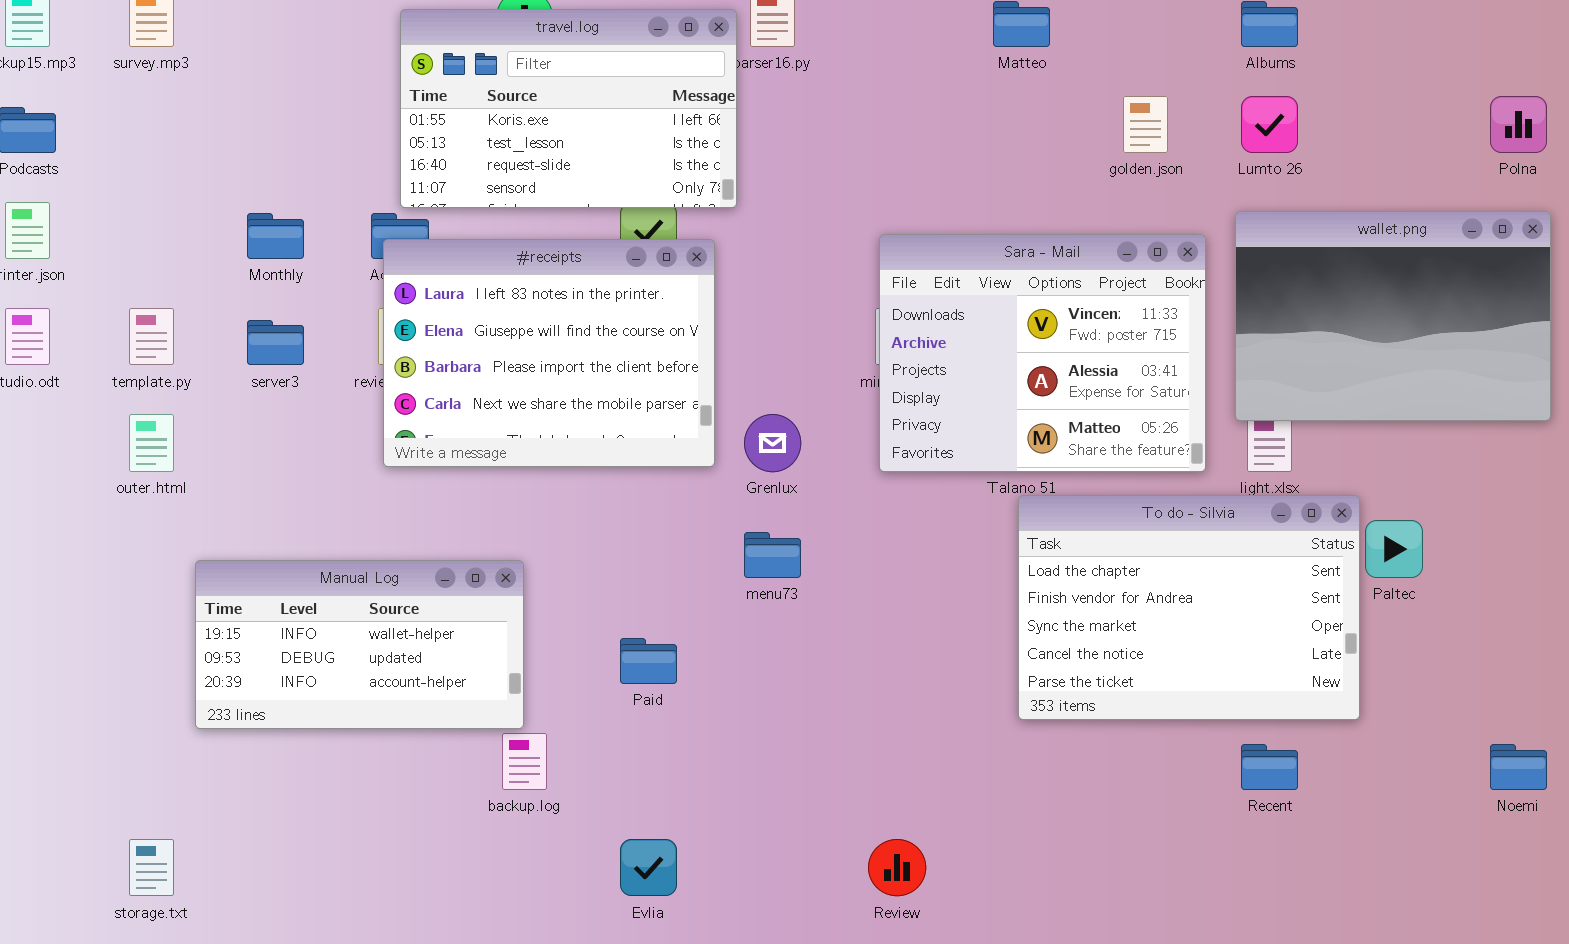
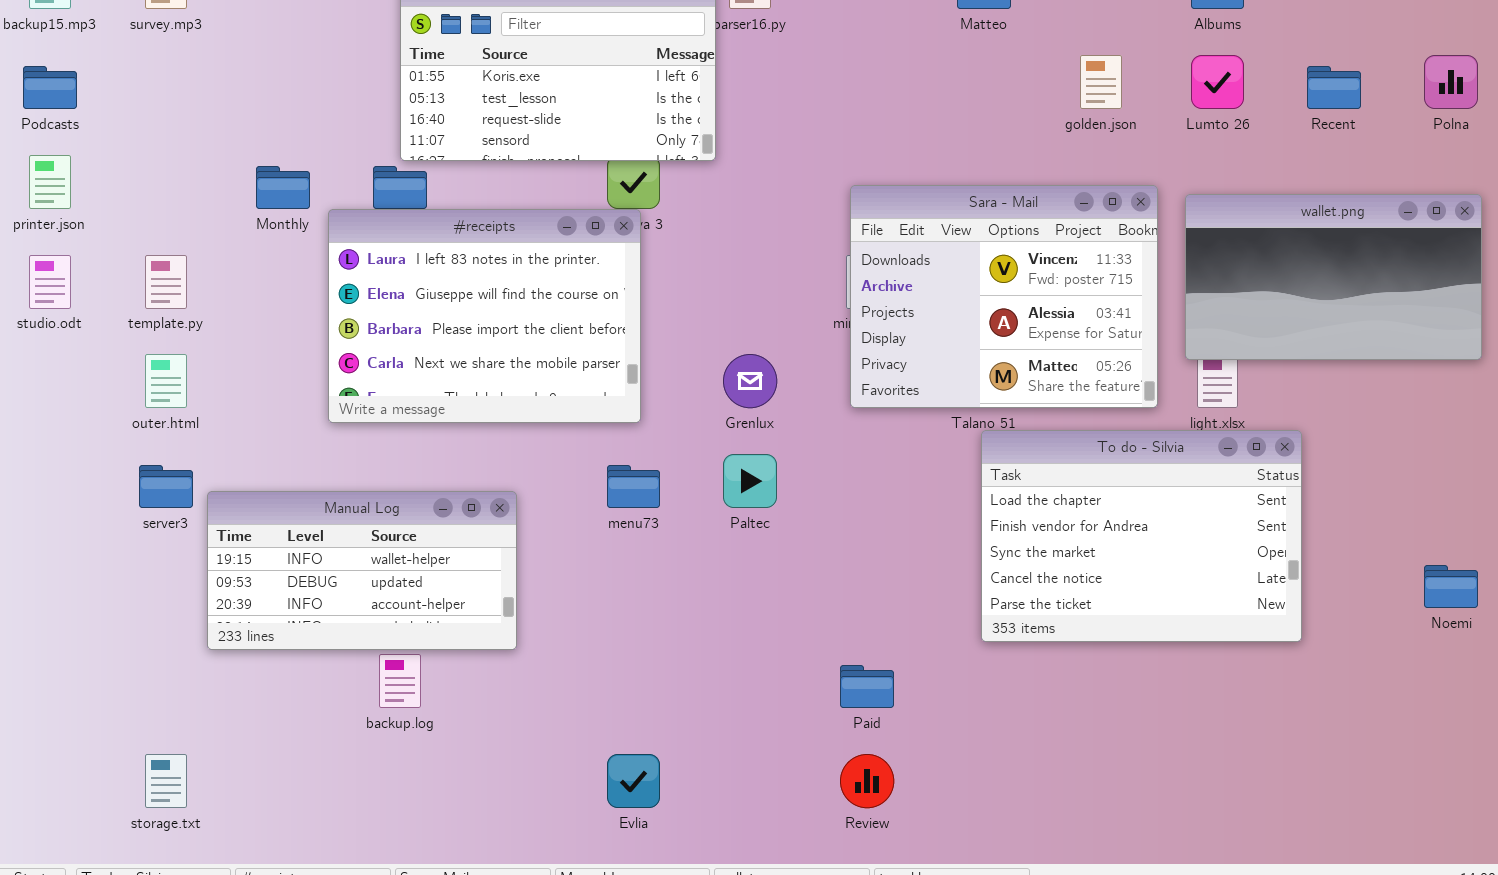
wallet.png: [1235,211,1551,421] -> [1185,194,1482,360], resized
#receipts: [383,239,715,467] -> [328,209,641,423], moved
server3: [247,320,304,365] -> [139,465,193,508], moved
Paltec: [1365,520,1423,578] -> [723,454,777,508], moved
menu73: [744,532,801,578] -> [607,465,660,508], moved
Paid: [620,638,677,684] -> [840,665,894,708], moved
backup.log: [502,733,547,790] -> [379,654,421,708], moved
Recent: [1241,744,1298,790] -> [1307,66,1361,109], moved
Noemi: [1490,744,1547,790] -> [1424,565,1478,608], moved

